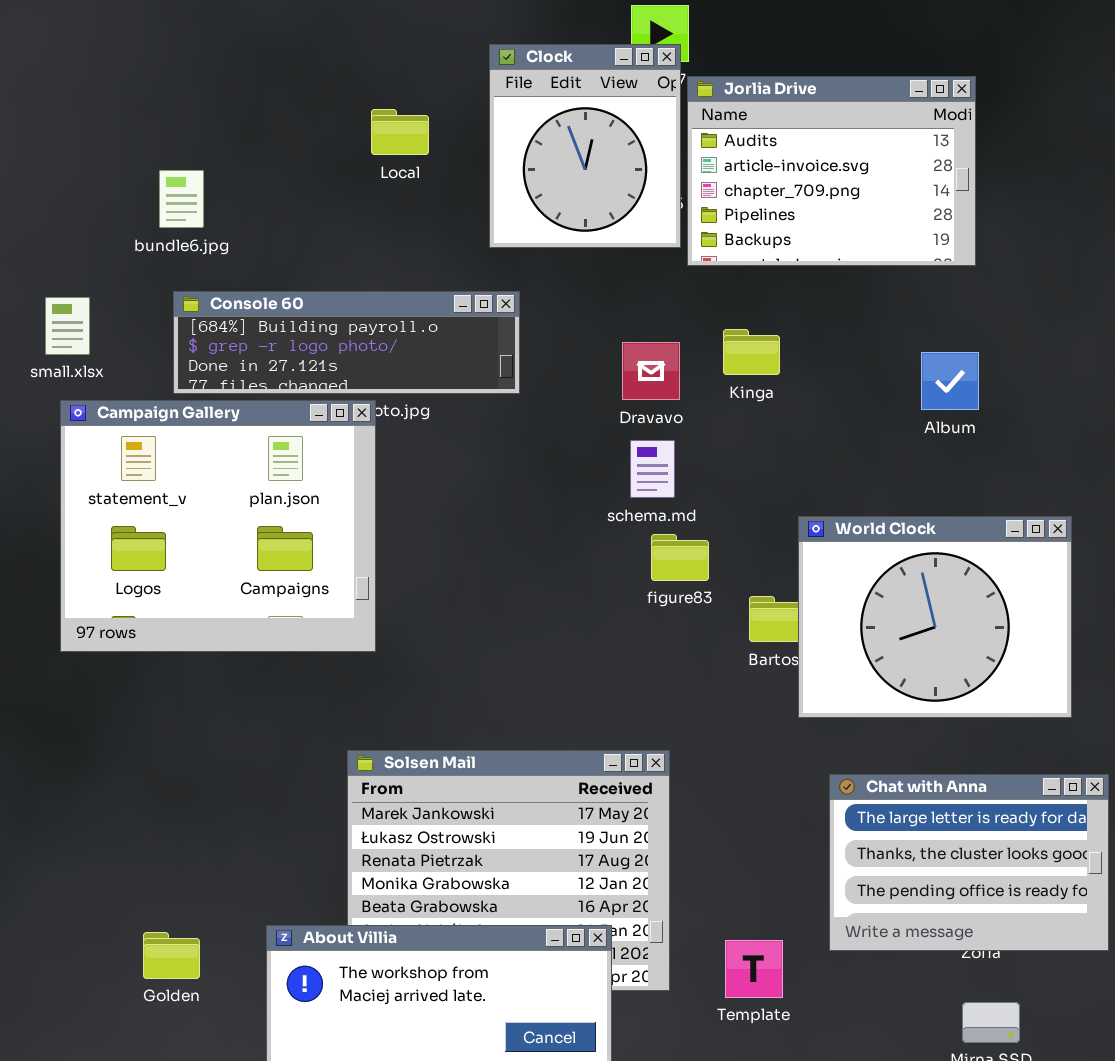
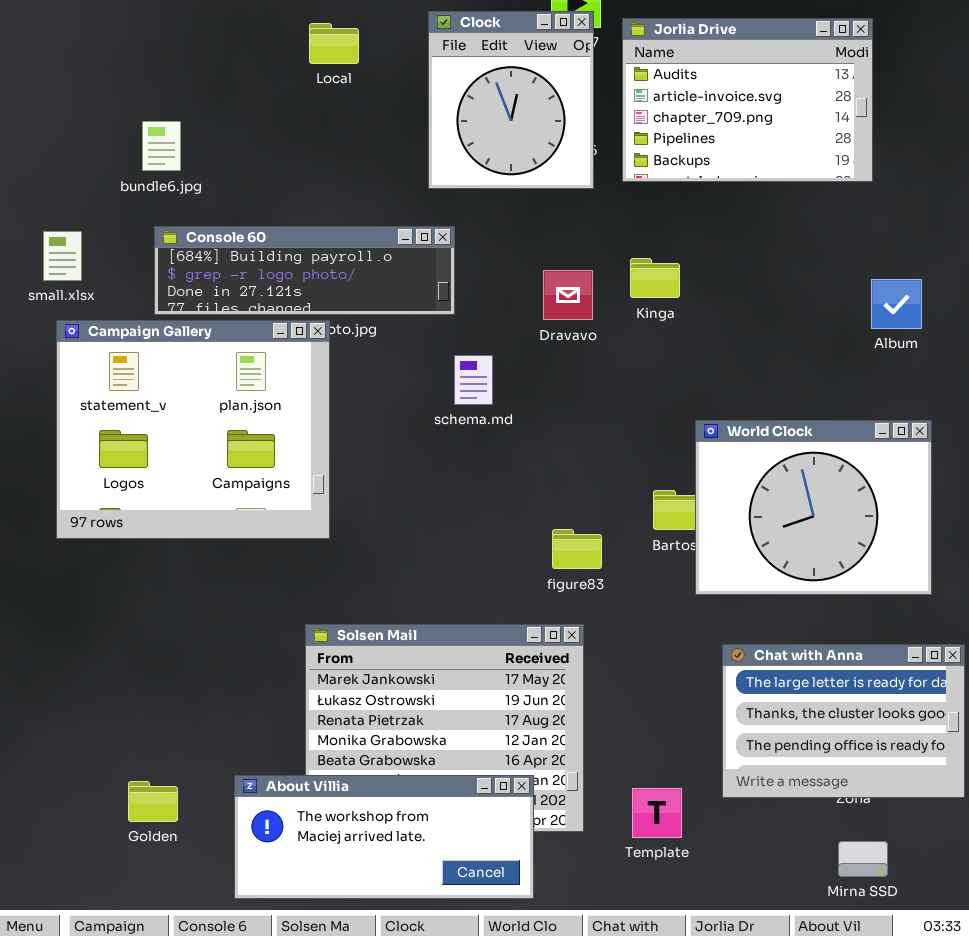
Jorlia Drive: [687,76,976,266] -> [622,18,873,182], moved
Local: [371,109,429,155] -> [309,23,359,64], moved
Album: [921,352,979,410] -> [871,279,922,329], moved
schema.md: [630,440,675,498] -> [454,355,493,405], moved
figure83: [651,534,709,581] -> [552,529,602,569], moved

